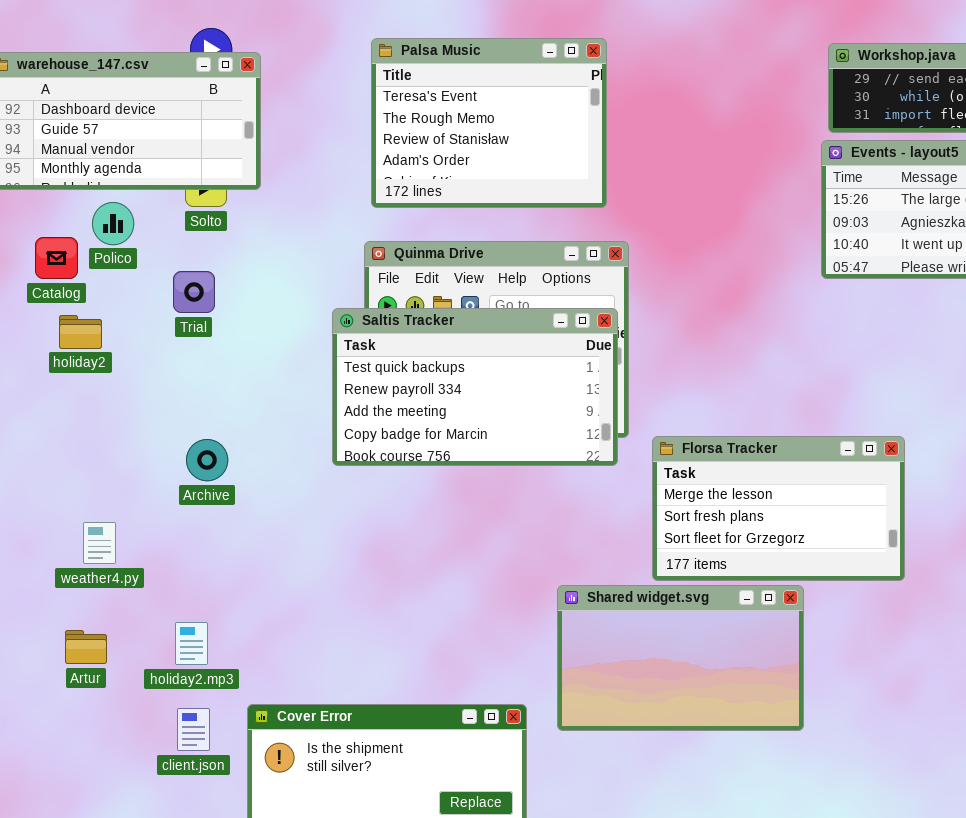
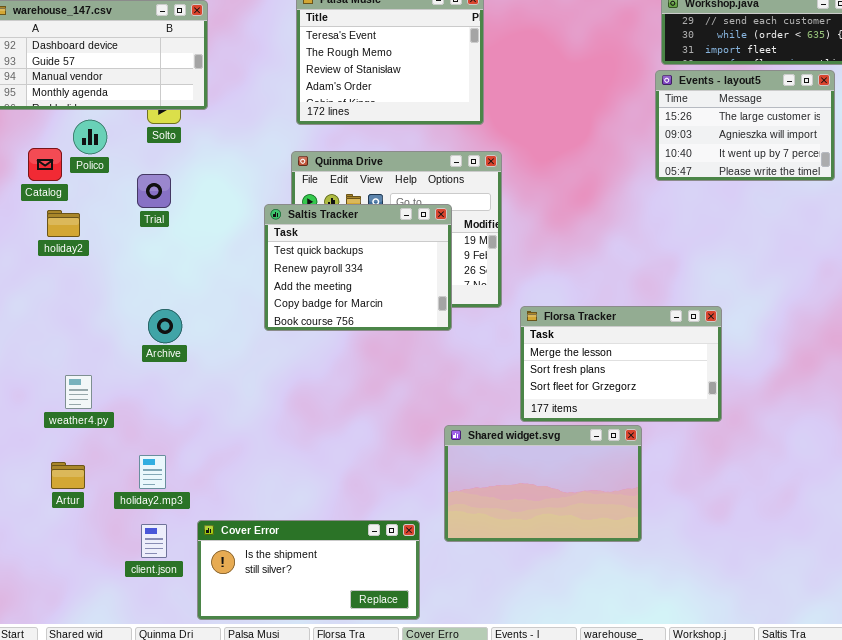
Saltis Tracker: [332,308,618,466] -> [264,204,452,331], resized

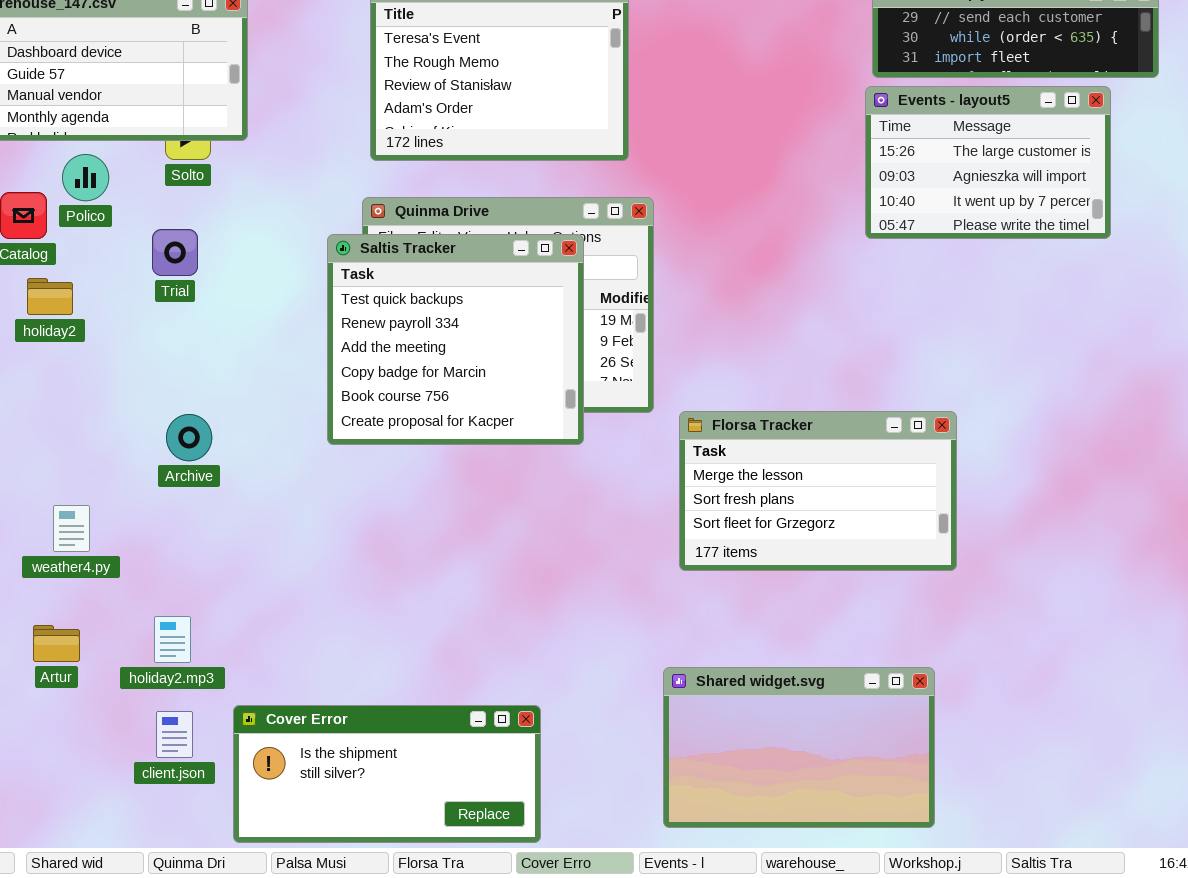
Saltis Tracker: [264,204,452,331] -> [327,234,584,445], resized
Shared widget.svg: [444,425,642,542] -> [663,667,935,828], moved

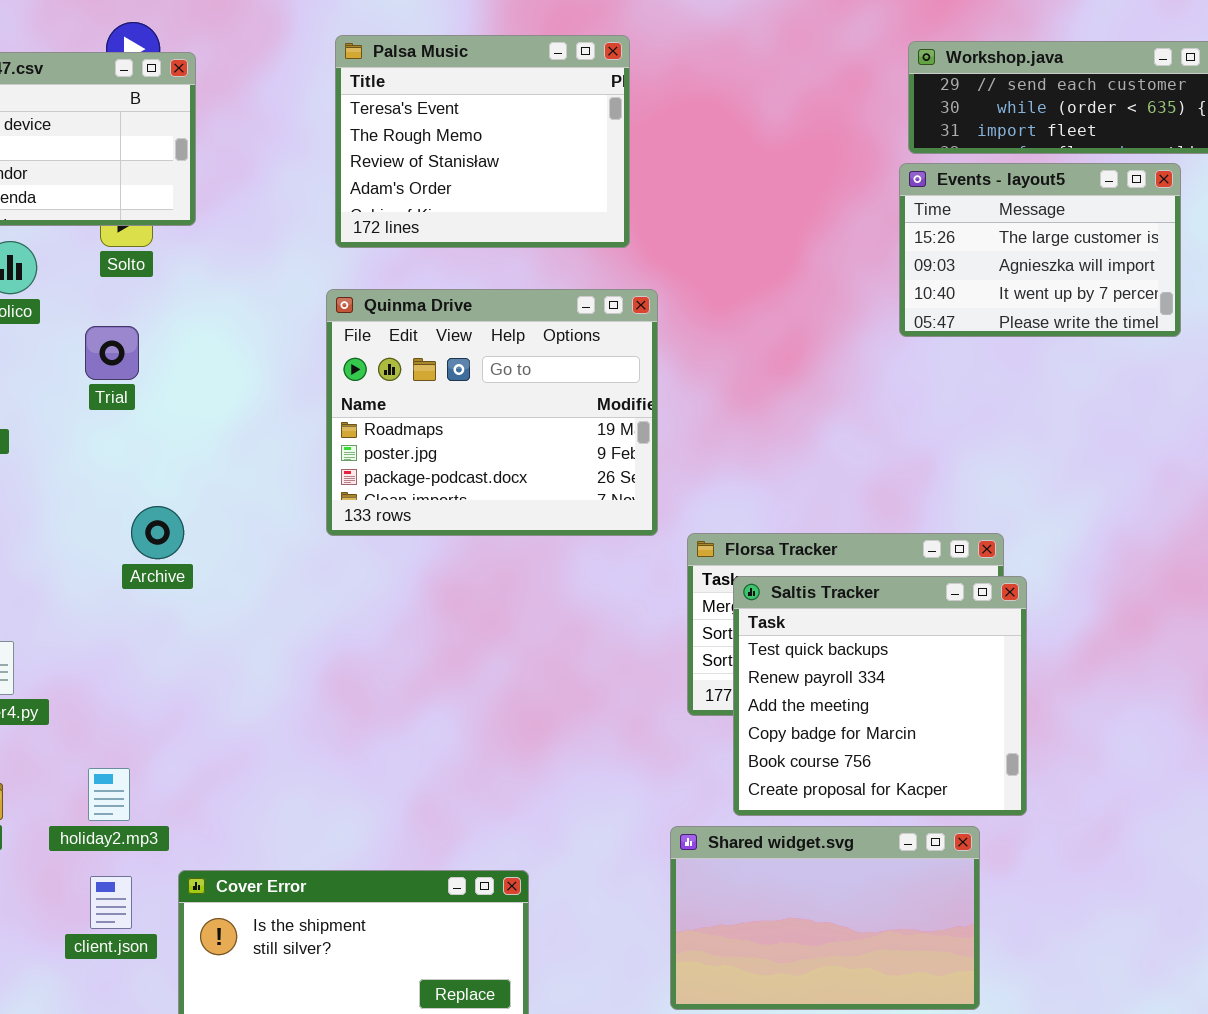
Saltis Tracker: [327,234,584,445] -> [733,576,1027,816], moved
Archive: [166,414,212,461] -> [131,506,184,559], moved

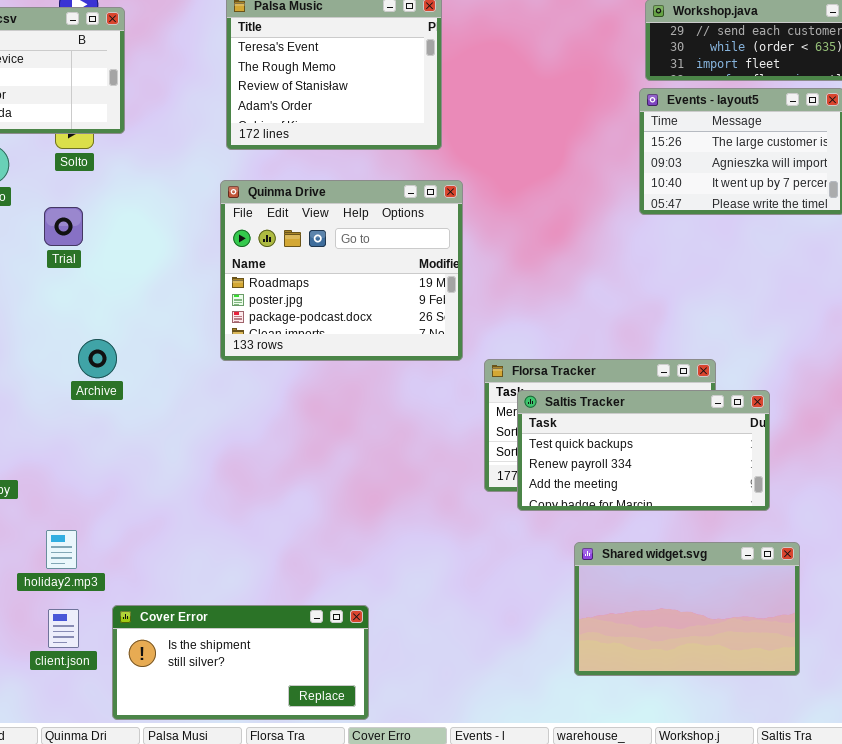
Saltis Tracker: [733,576,1027,816] -> [517,390,770,511], resized
Shared widget.svg: [670,826,980,1010] -> [574,542,800,676], moved

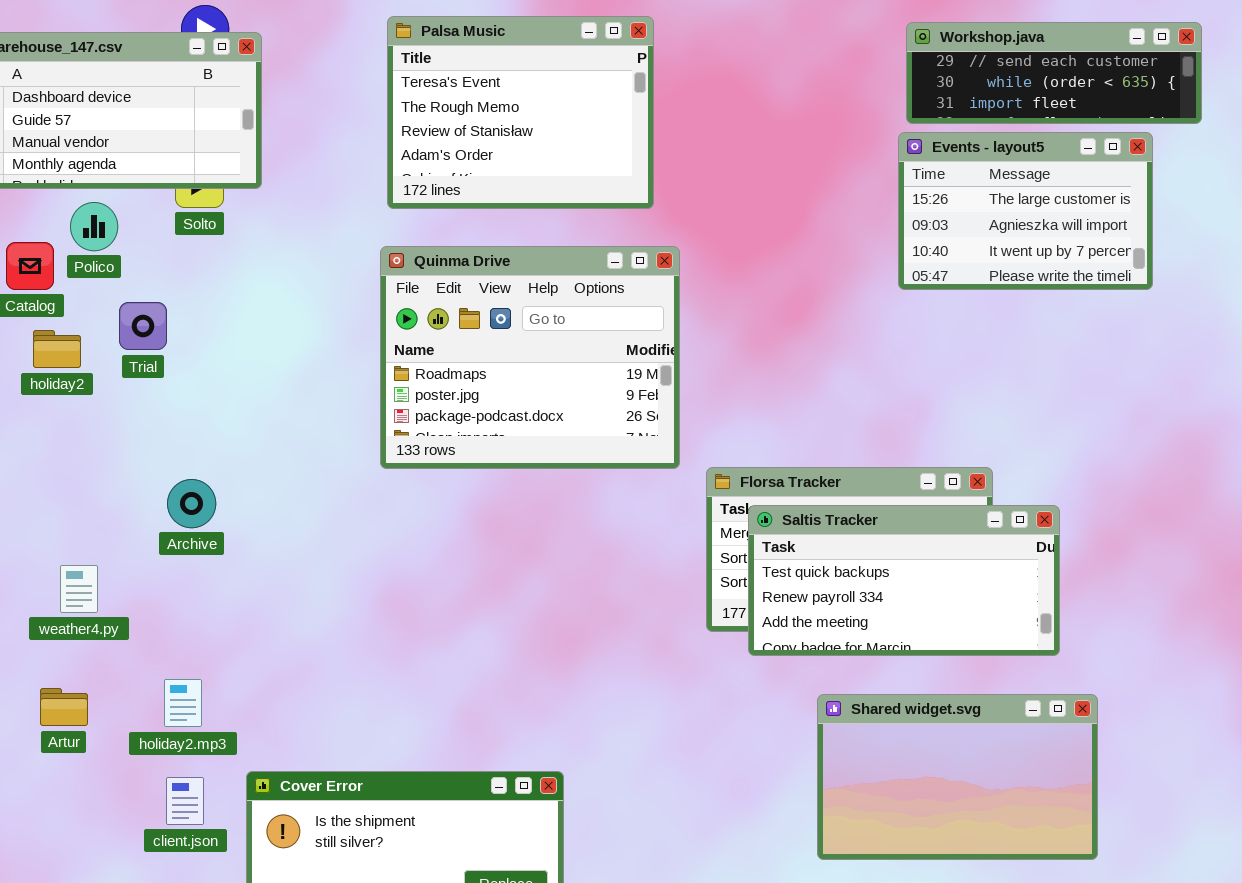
Trial: [44,207,83,246] -> [119,302,167,350], moved
Archive: [78,339,117,378] -> [167,479,216,528], moved

